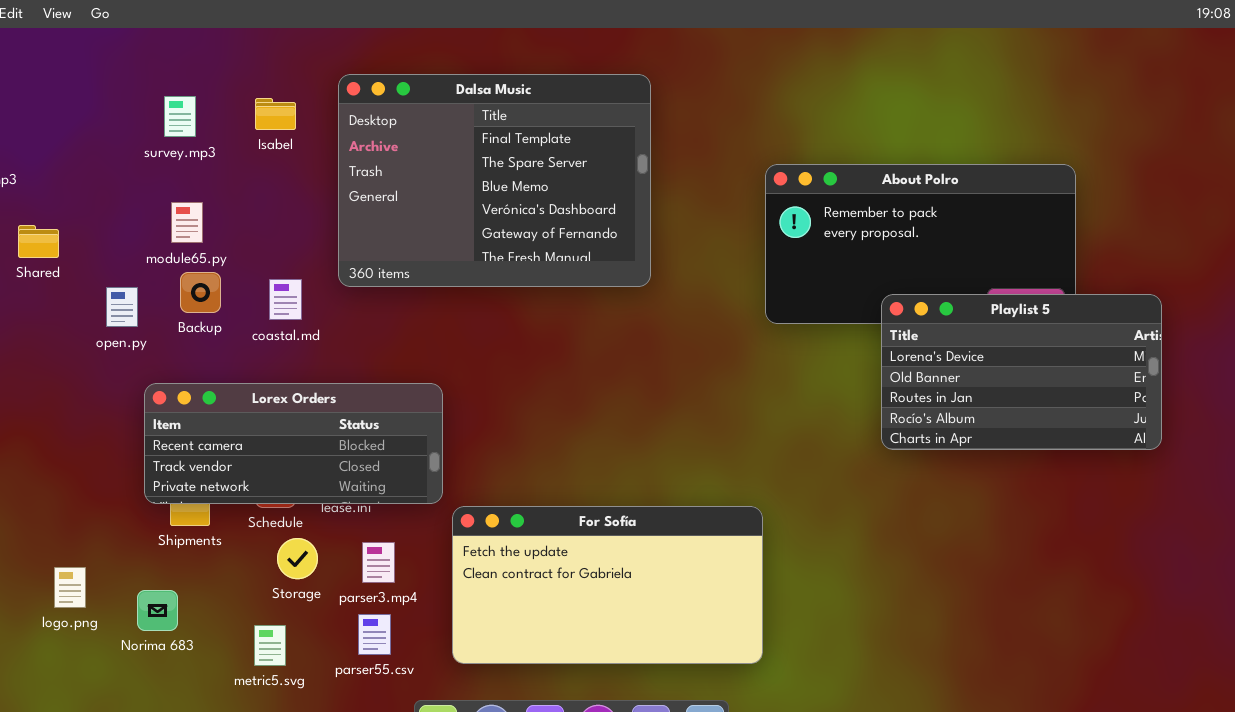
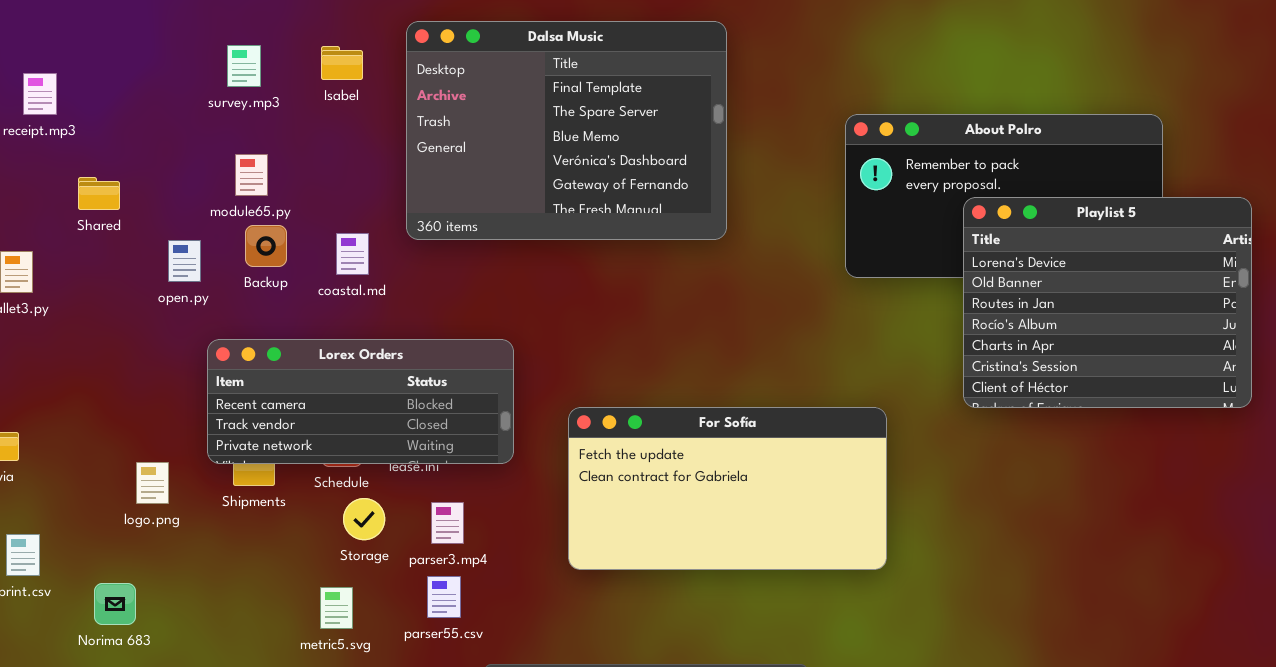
Playlist 5: [881,294,1162,450] -> [963,197,1252,408], resized
For Sofía: [452,506,763,664] -> [568,407,887,570], moved
logo.png: [54,567,86,608] -> [136,462,169,504], moved
Norima 683: [137,590,178,631] -> [94,583,136,625], moved

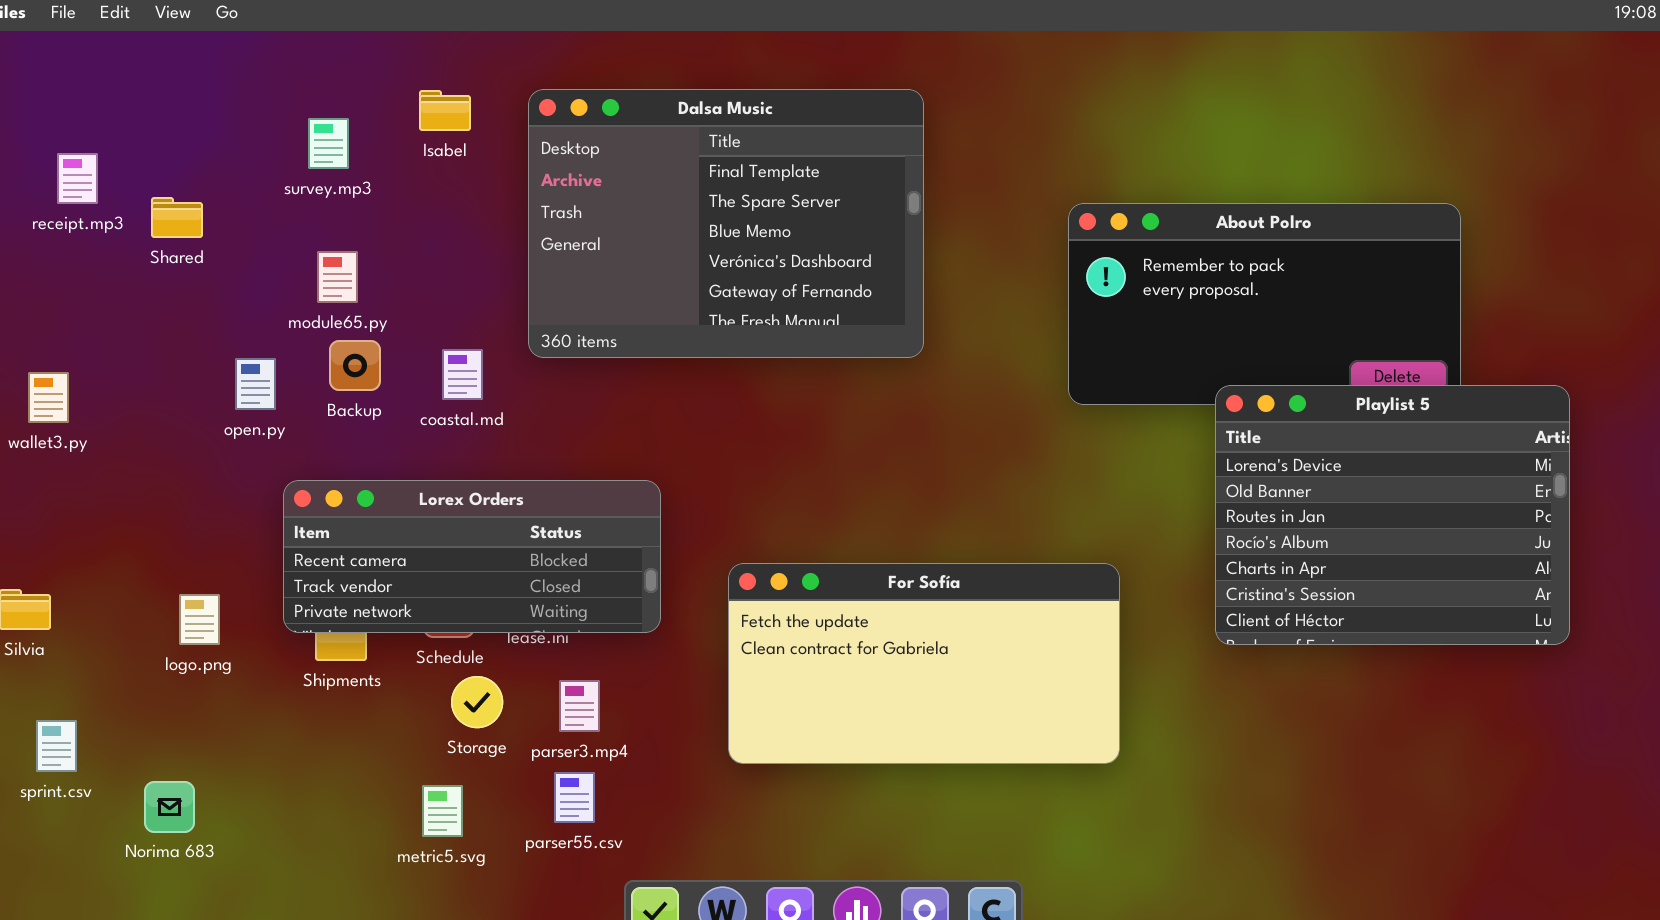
Isabel: [321,46,363,80] -> [419,90,471,131], moved
Shared: [78,177,120,210] -> [151,197,203,238], moved
Playlist 5: [963,197,1252,408] -> [1215,385,1570,645], moved
logo.png: [136,462,169,504] -> [179,594,220,645], moved

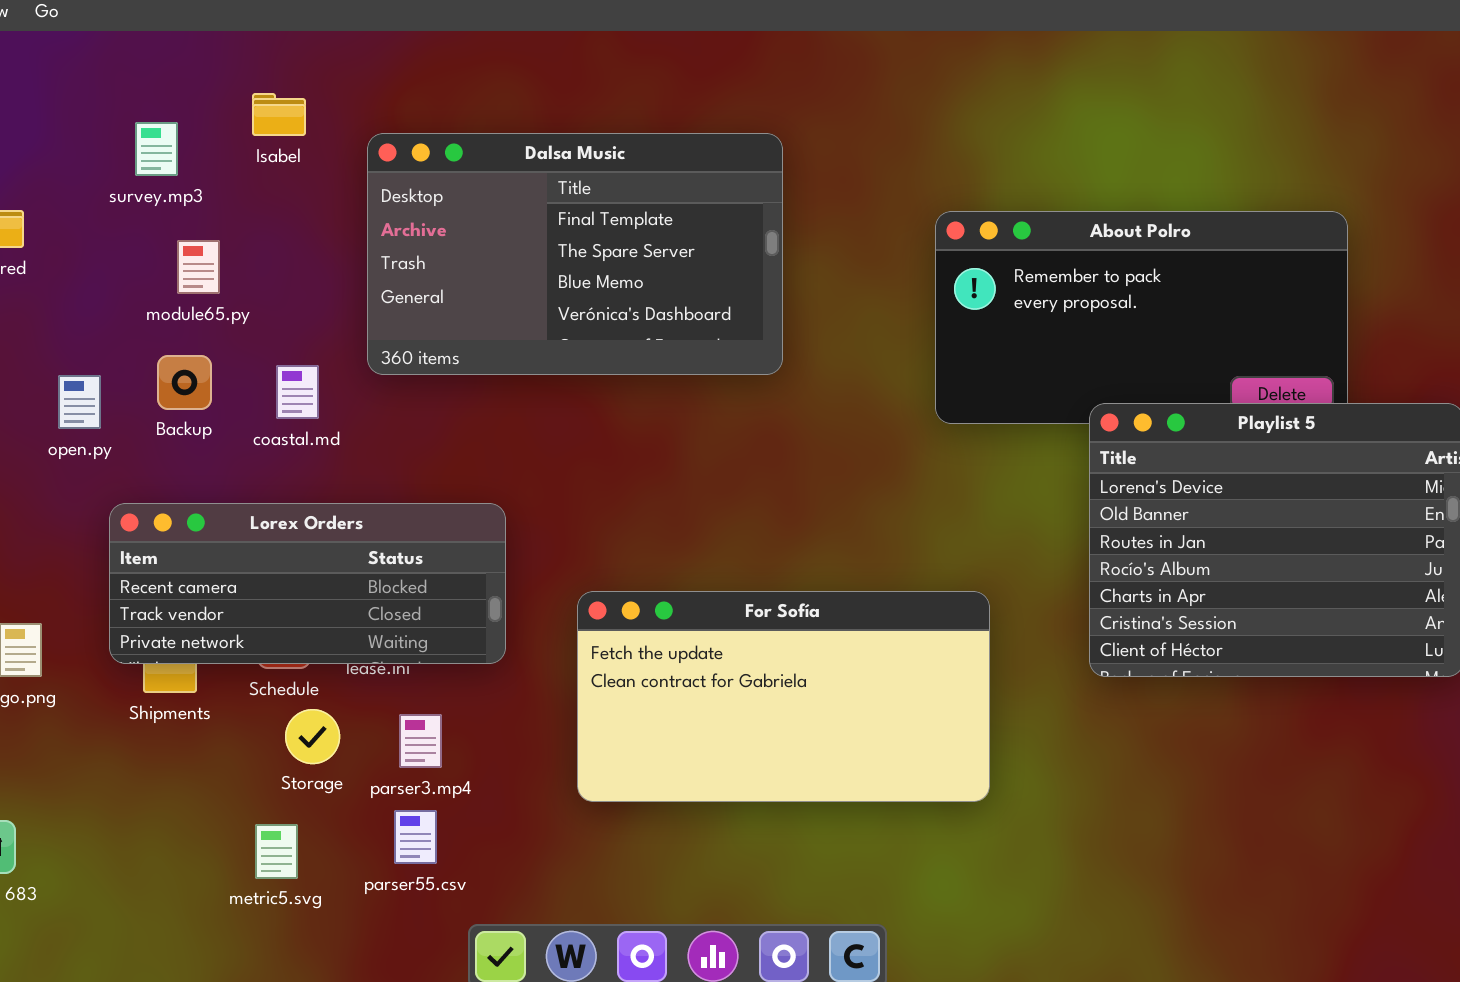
Dalsa Music: [528,89,924,358] -> [367,133,783,375], resized
module65.py: [317,251,358,303] -> [177,240,220,294], moved

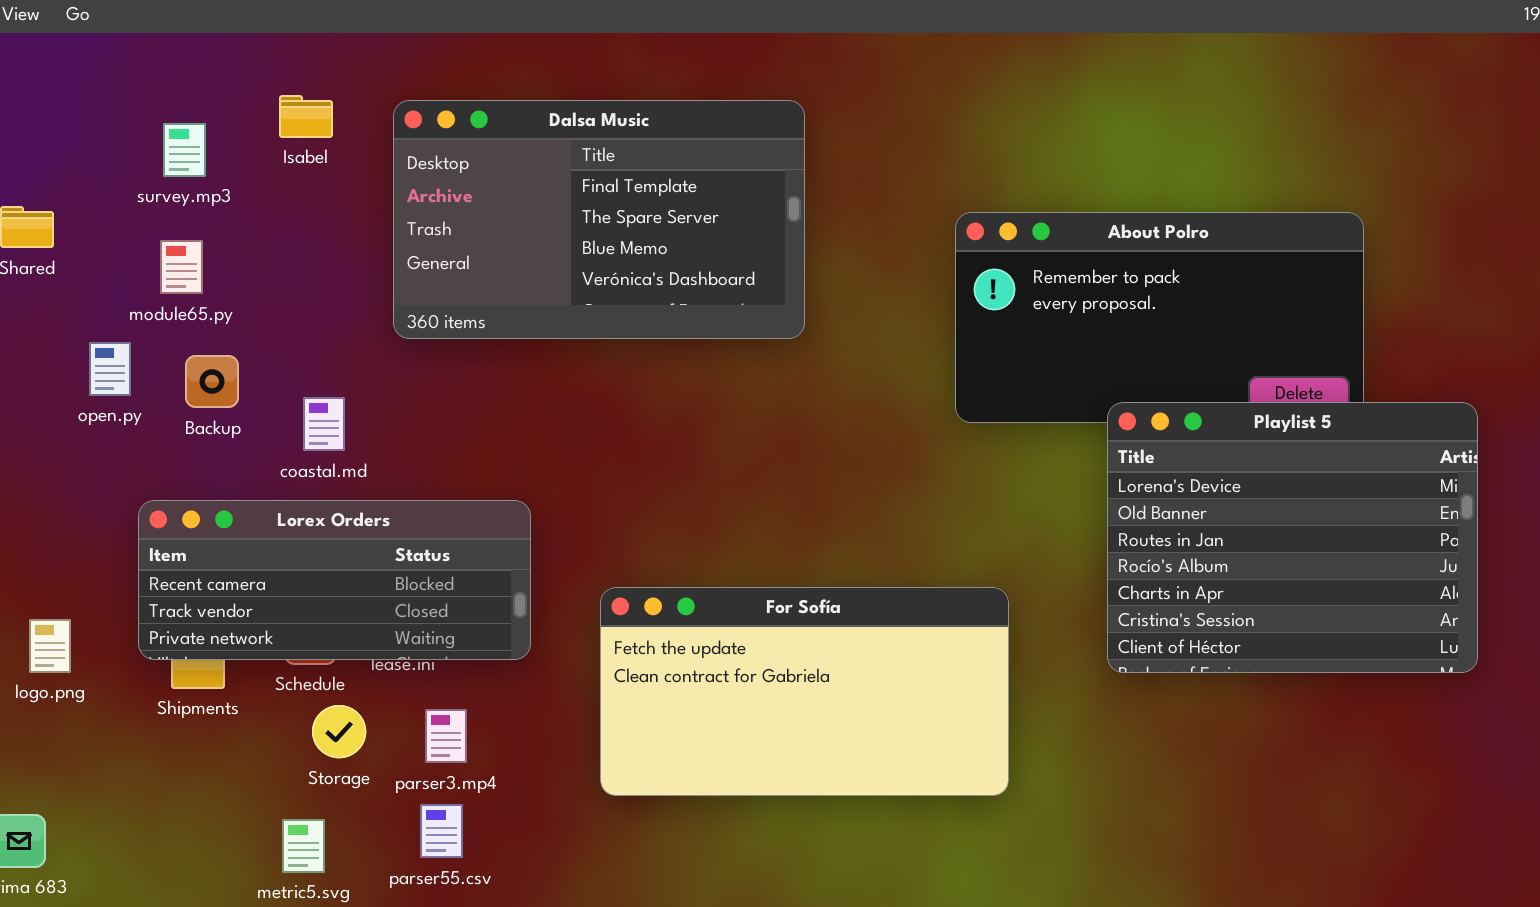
Dalsa Music: [367,133,783,375] -> [393,100,805,339], moved
module65.py: [177,240,220,294] -> [160,240,203,294], moved
coastal.md: [276,365,319,419] -> [303,397,345,451], moved
open.py: [58,375,101,429] -> [89,342,131,396], moved

